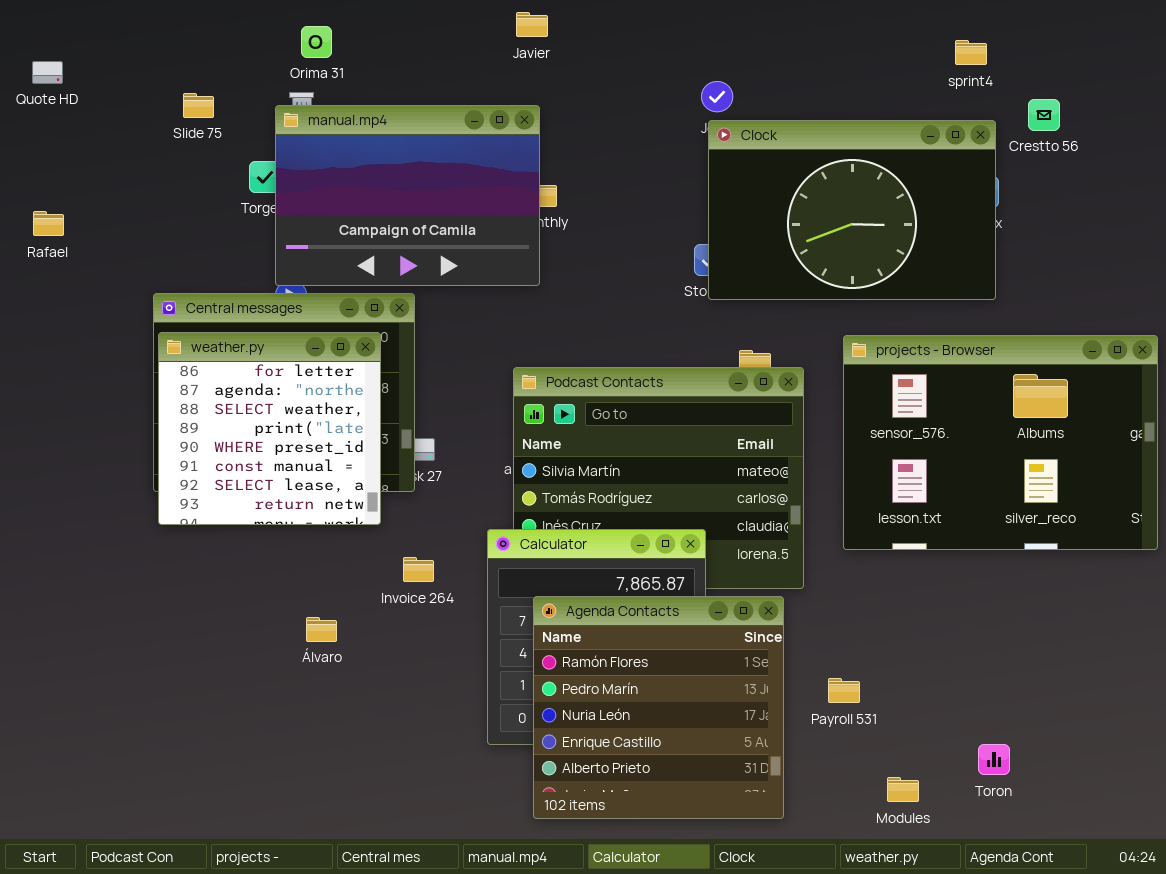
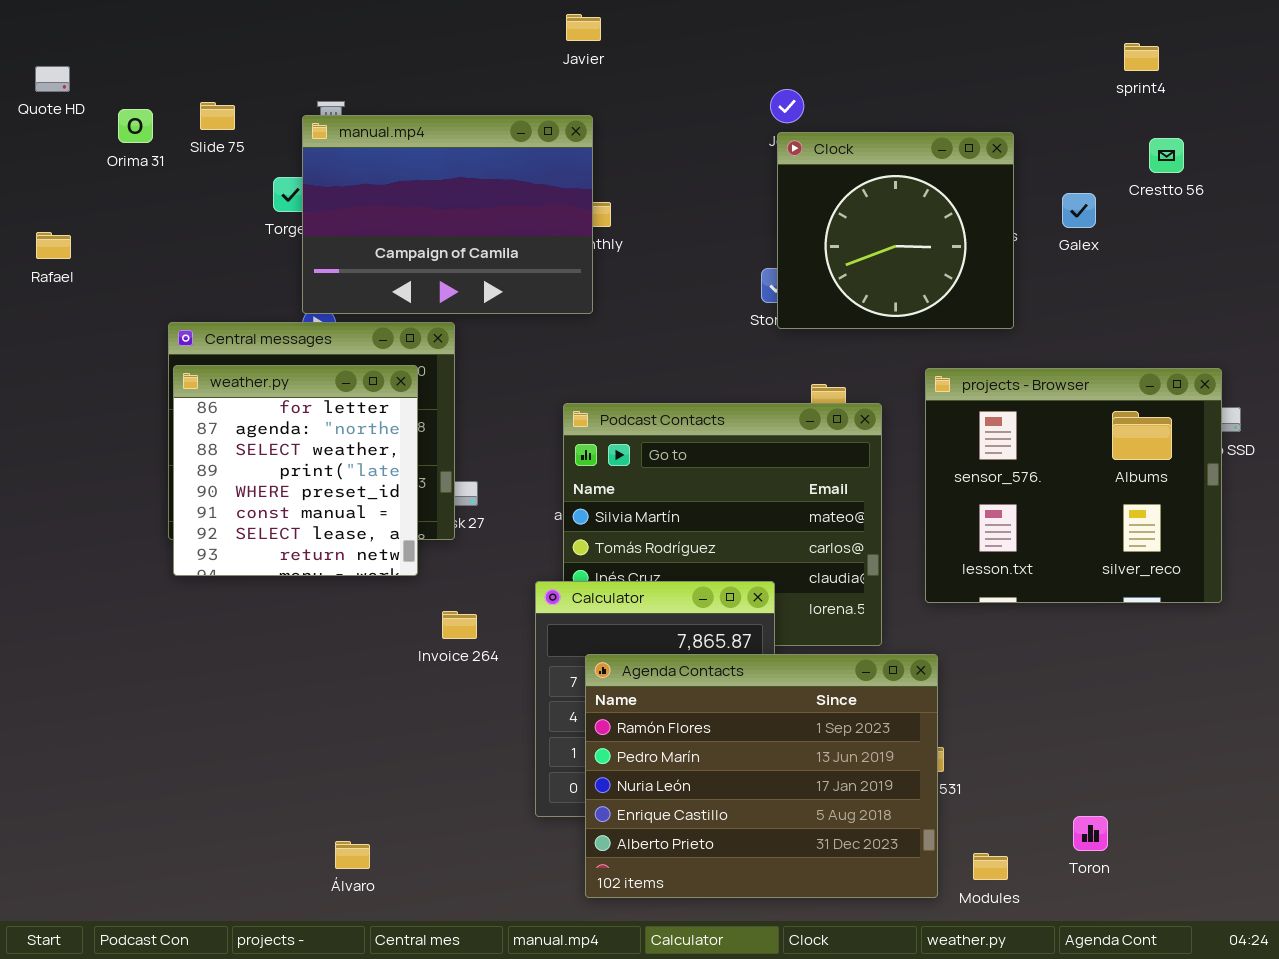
Orima 31: [301,26,332,58] -> [118,109,153,143], moved
sprint4: [955,40,987,65] -> [1124,43,1159,71], moved
Crestto 56: [1028,99,1060,131] -> [1149,138,1184,173], moved
Clock: [708,120,996,300] -> [777,132,1014,329], resized
projects - Browser: [843,335,1158,550] -> [925,368,1222,603], resized
Agenda Contacts: [533,596,784,819] -> [585,654,938,898], resized
Álvaro: [306,617,337,642] -> [335,841,370,869], moved

